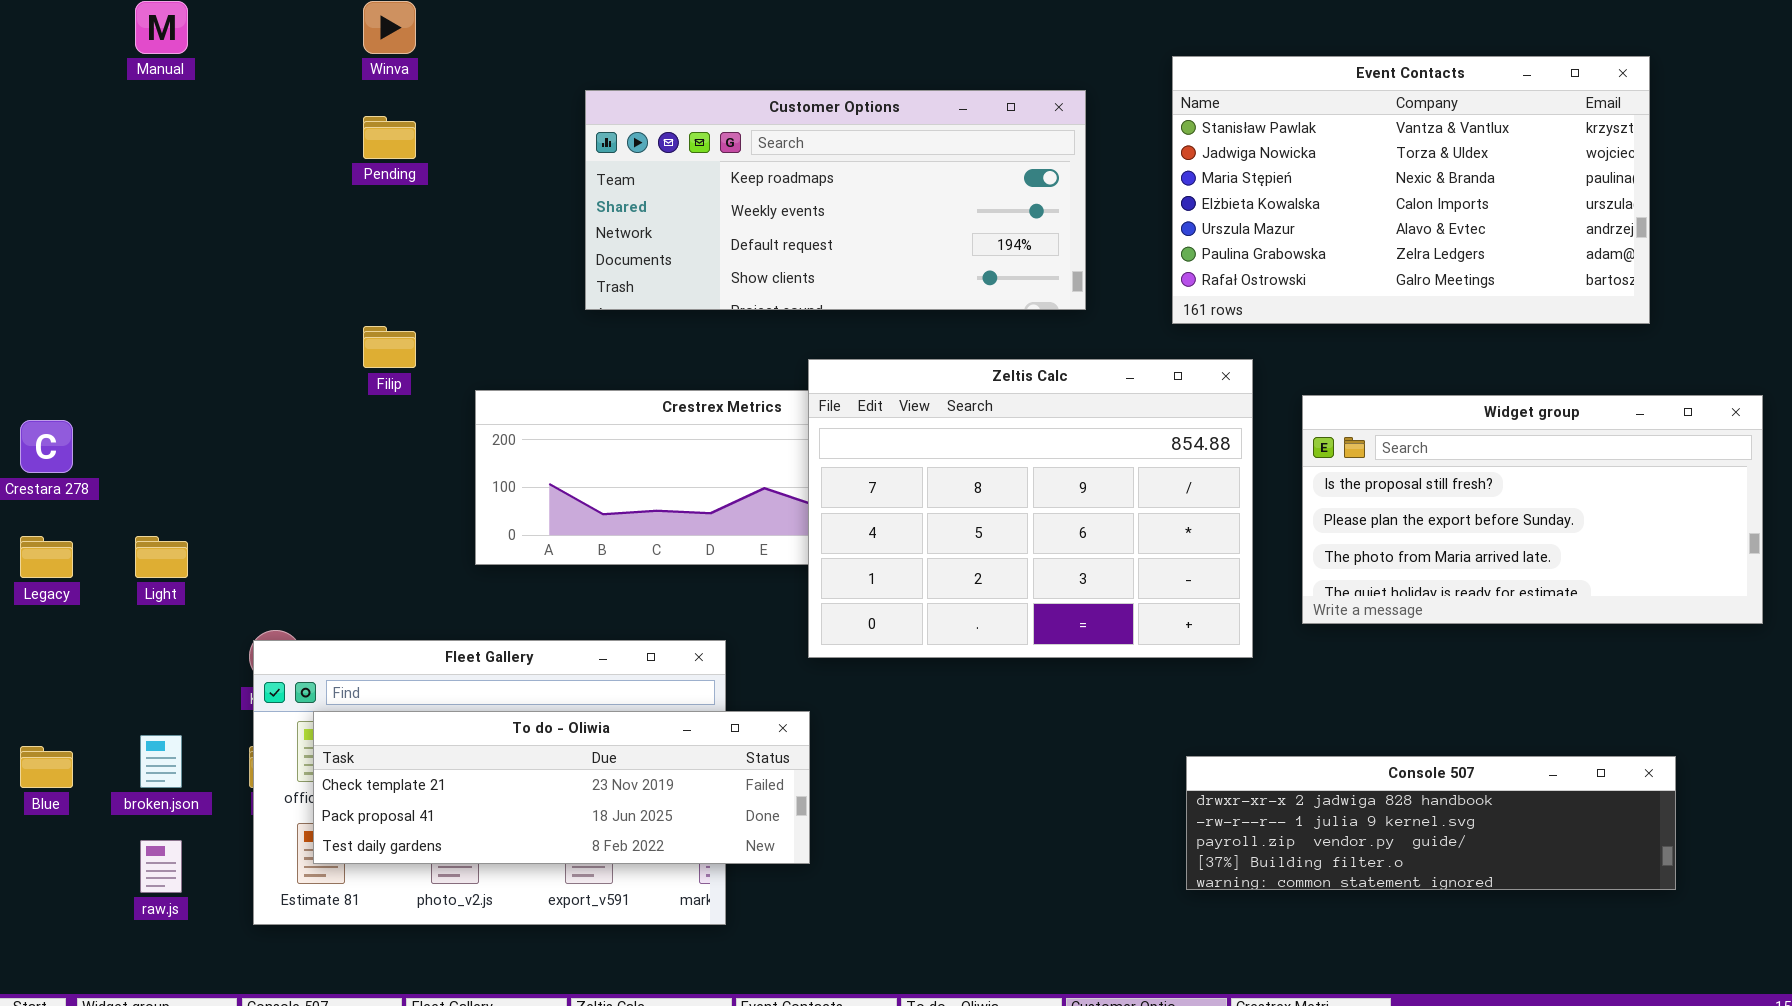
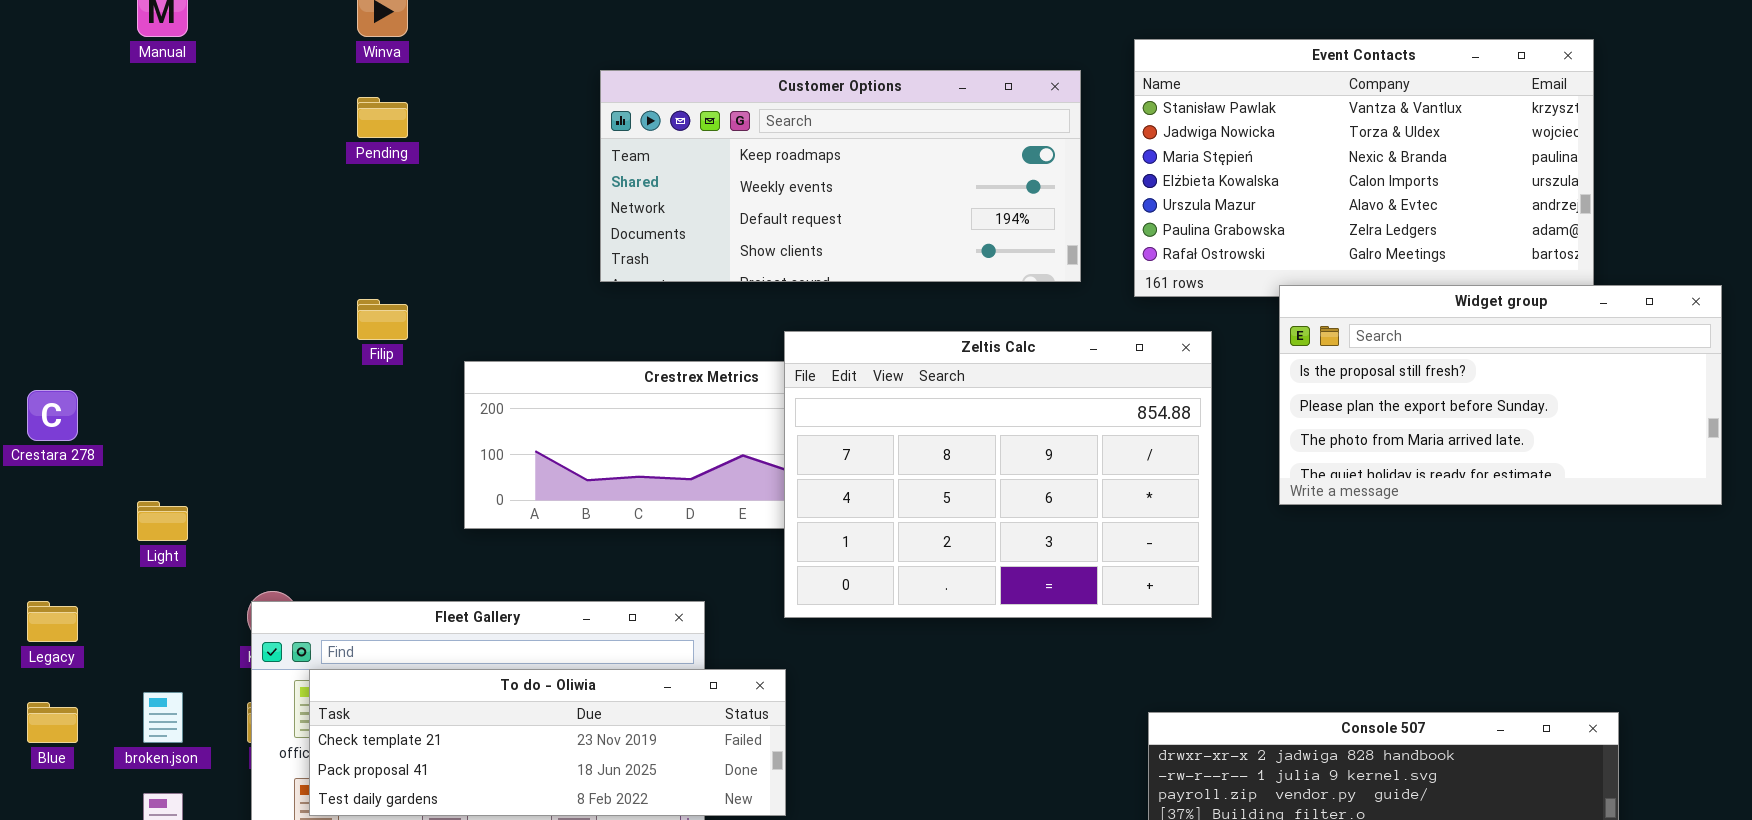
Customer Options: [585,90,1086,310] -> [600,70,1081,282], moved
Widget group: [1302,395,1763,624] -> [1279,285,1722,505], moved
Legacy: [20,536,73,578] -> [27,601,78,642], moved

